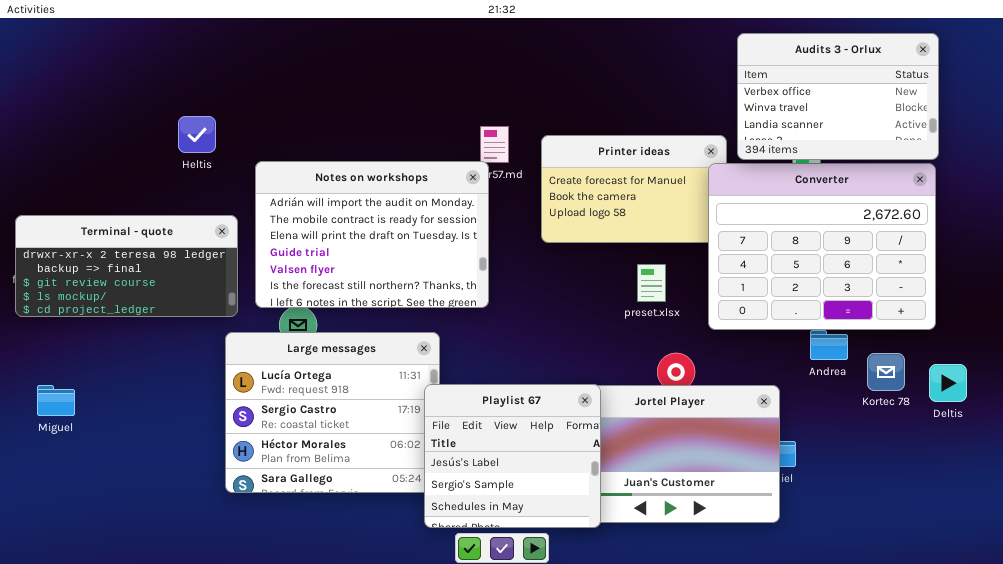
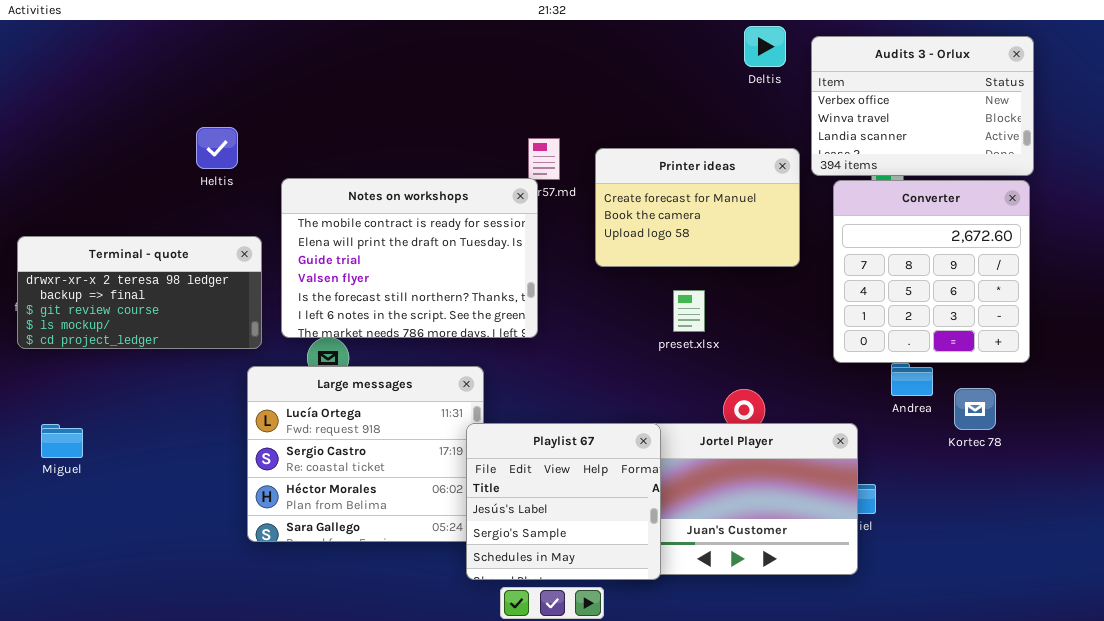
Notes on workshops: [255,161,489,308] -> [281,178,538,338], scrolled down 1 row
Converter: [708,163,936,330] -> [833,180,1030,363], resized
preset.xlsx: [637,264,666,302] -> [673,290,705,332], moved
Deltis: [929,364,967,402] -> [744,26,786,67], moved

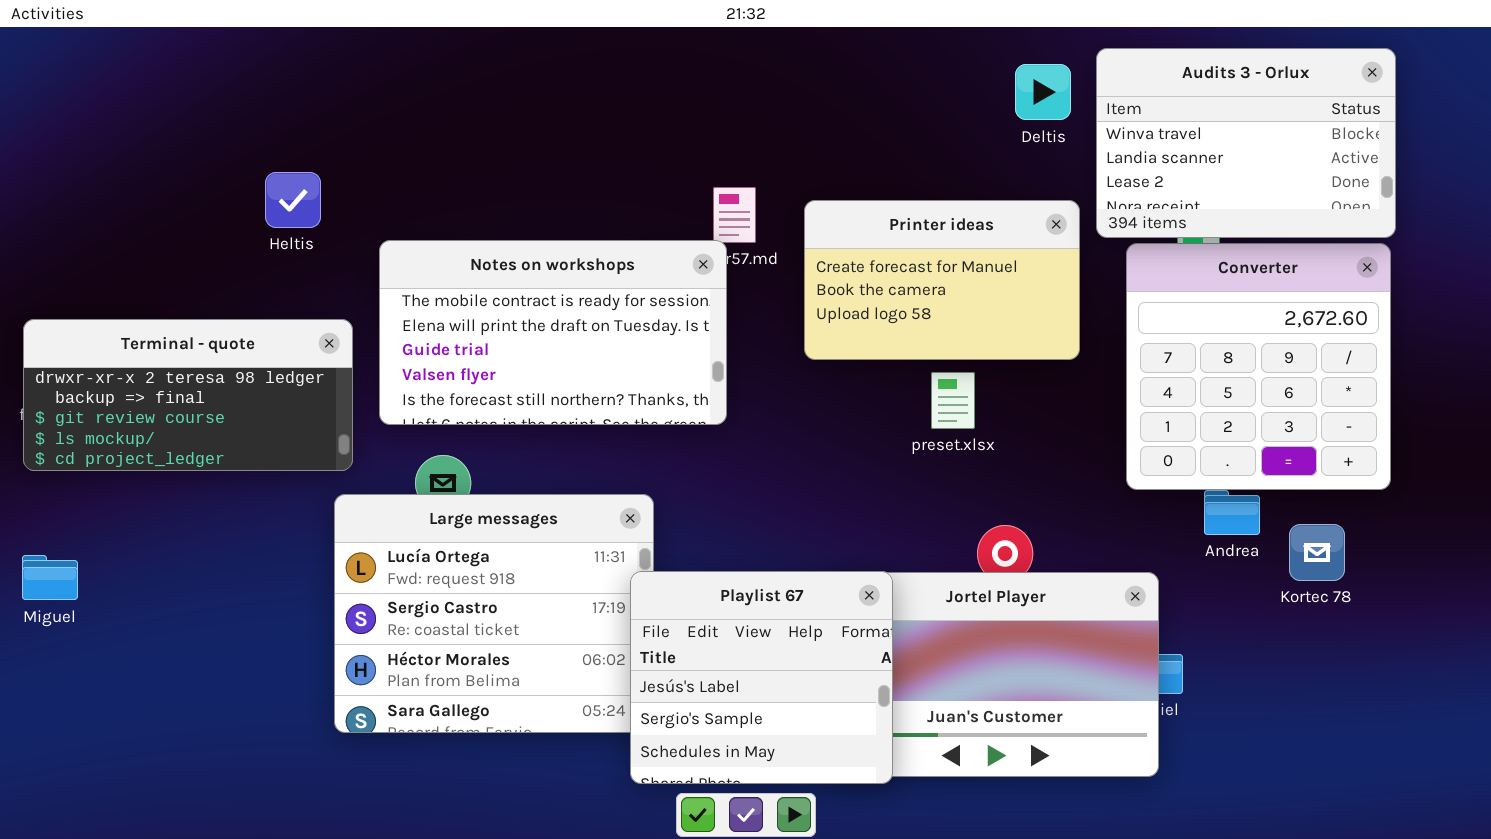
Deltis: [744,26,786,67] -> [1015,64,1071,120], moved
Audits 3 - Orlux: [811,36,1034,176] -> [1096,48,1396,238], scrolled down 1 row
Notes on workshops: [281,178,538,338] -> [379,240,727,425], resized
preset.xlsx: [673,290,705,332] -> [931,372,975,429], moved
Miguel: [41,424,83,458] -> [22,555,78,600], moved

